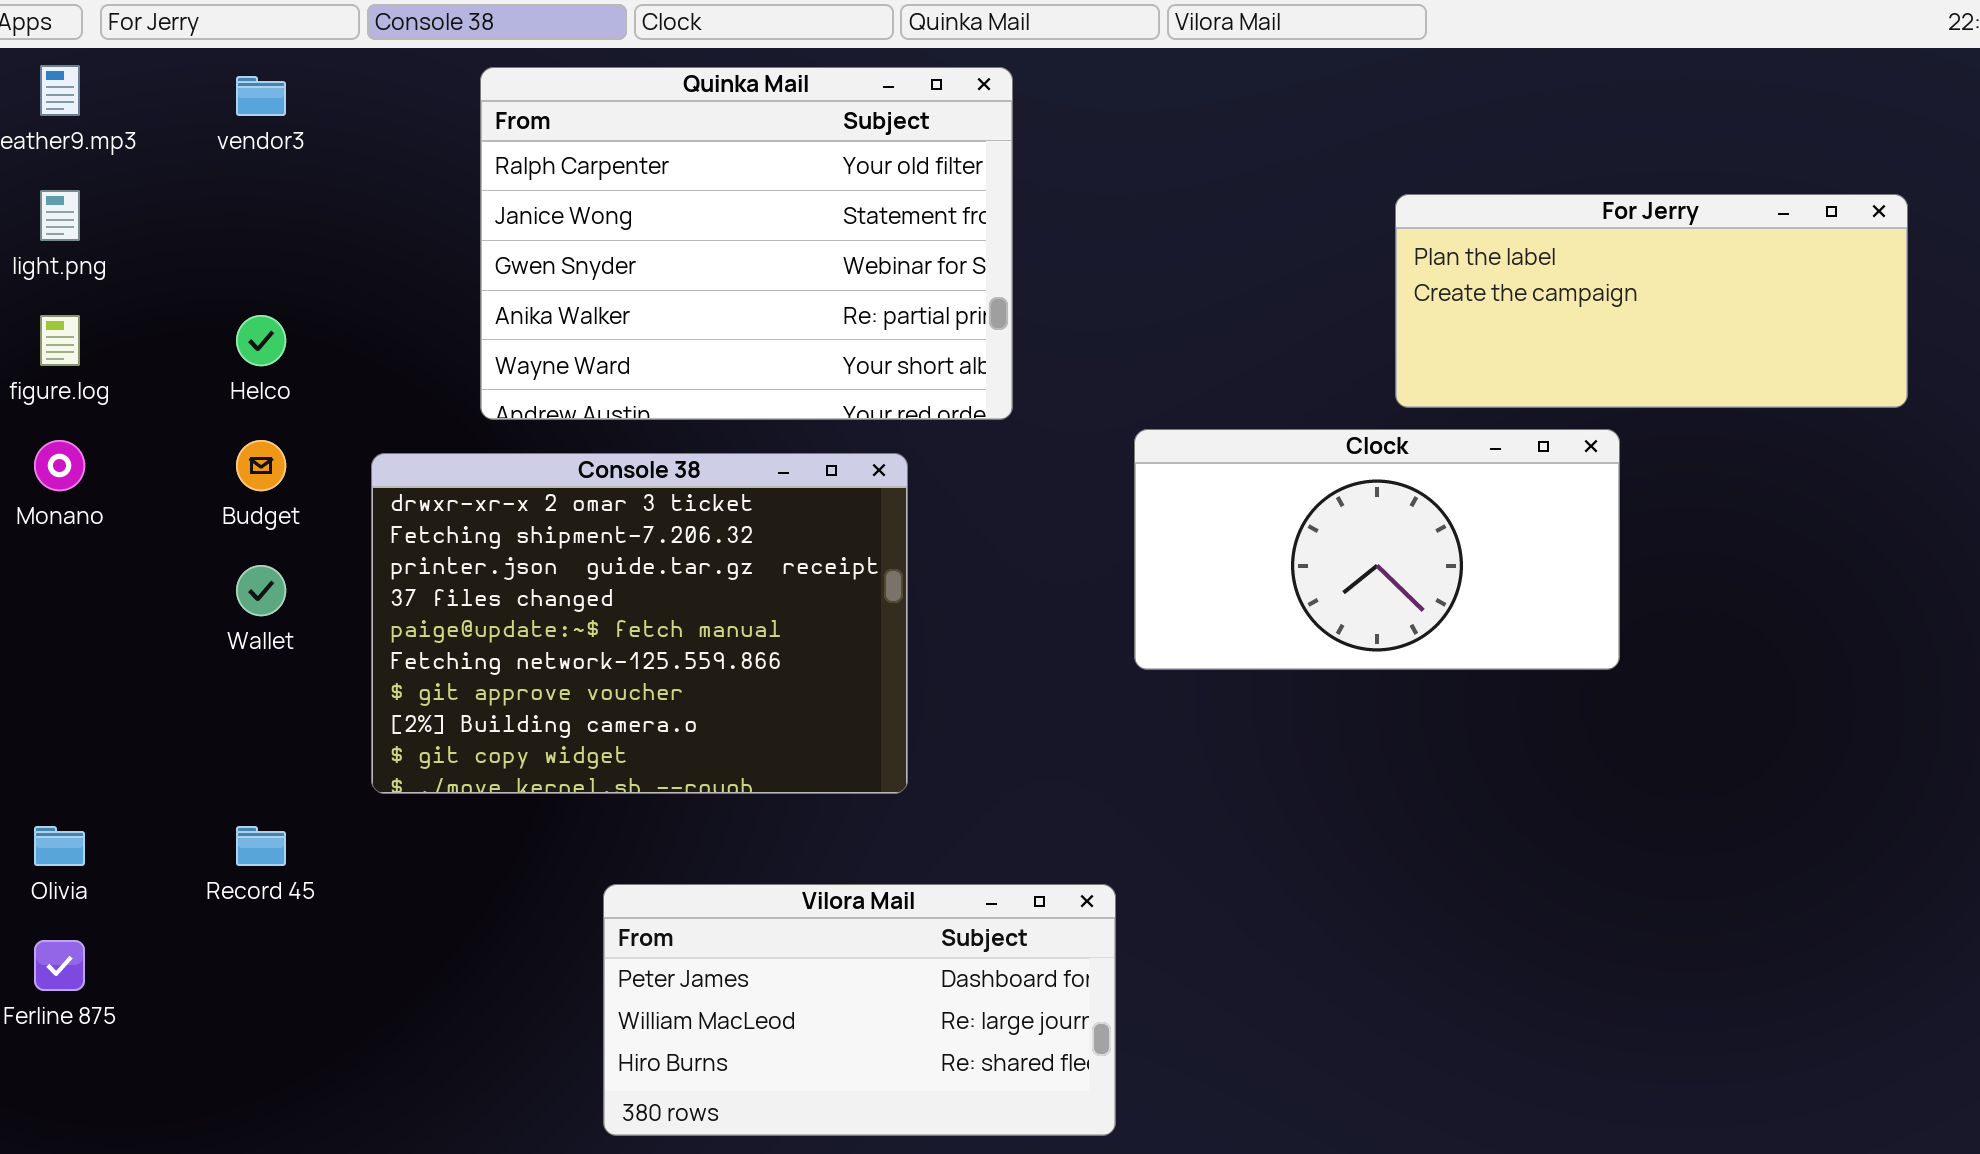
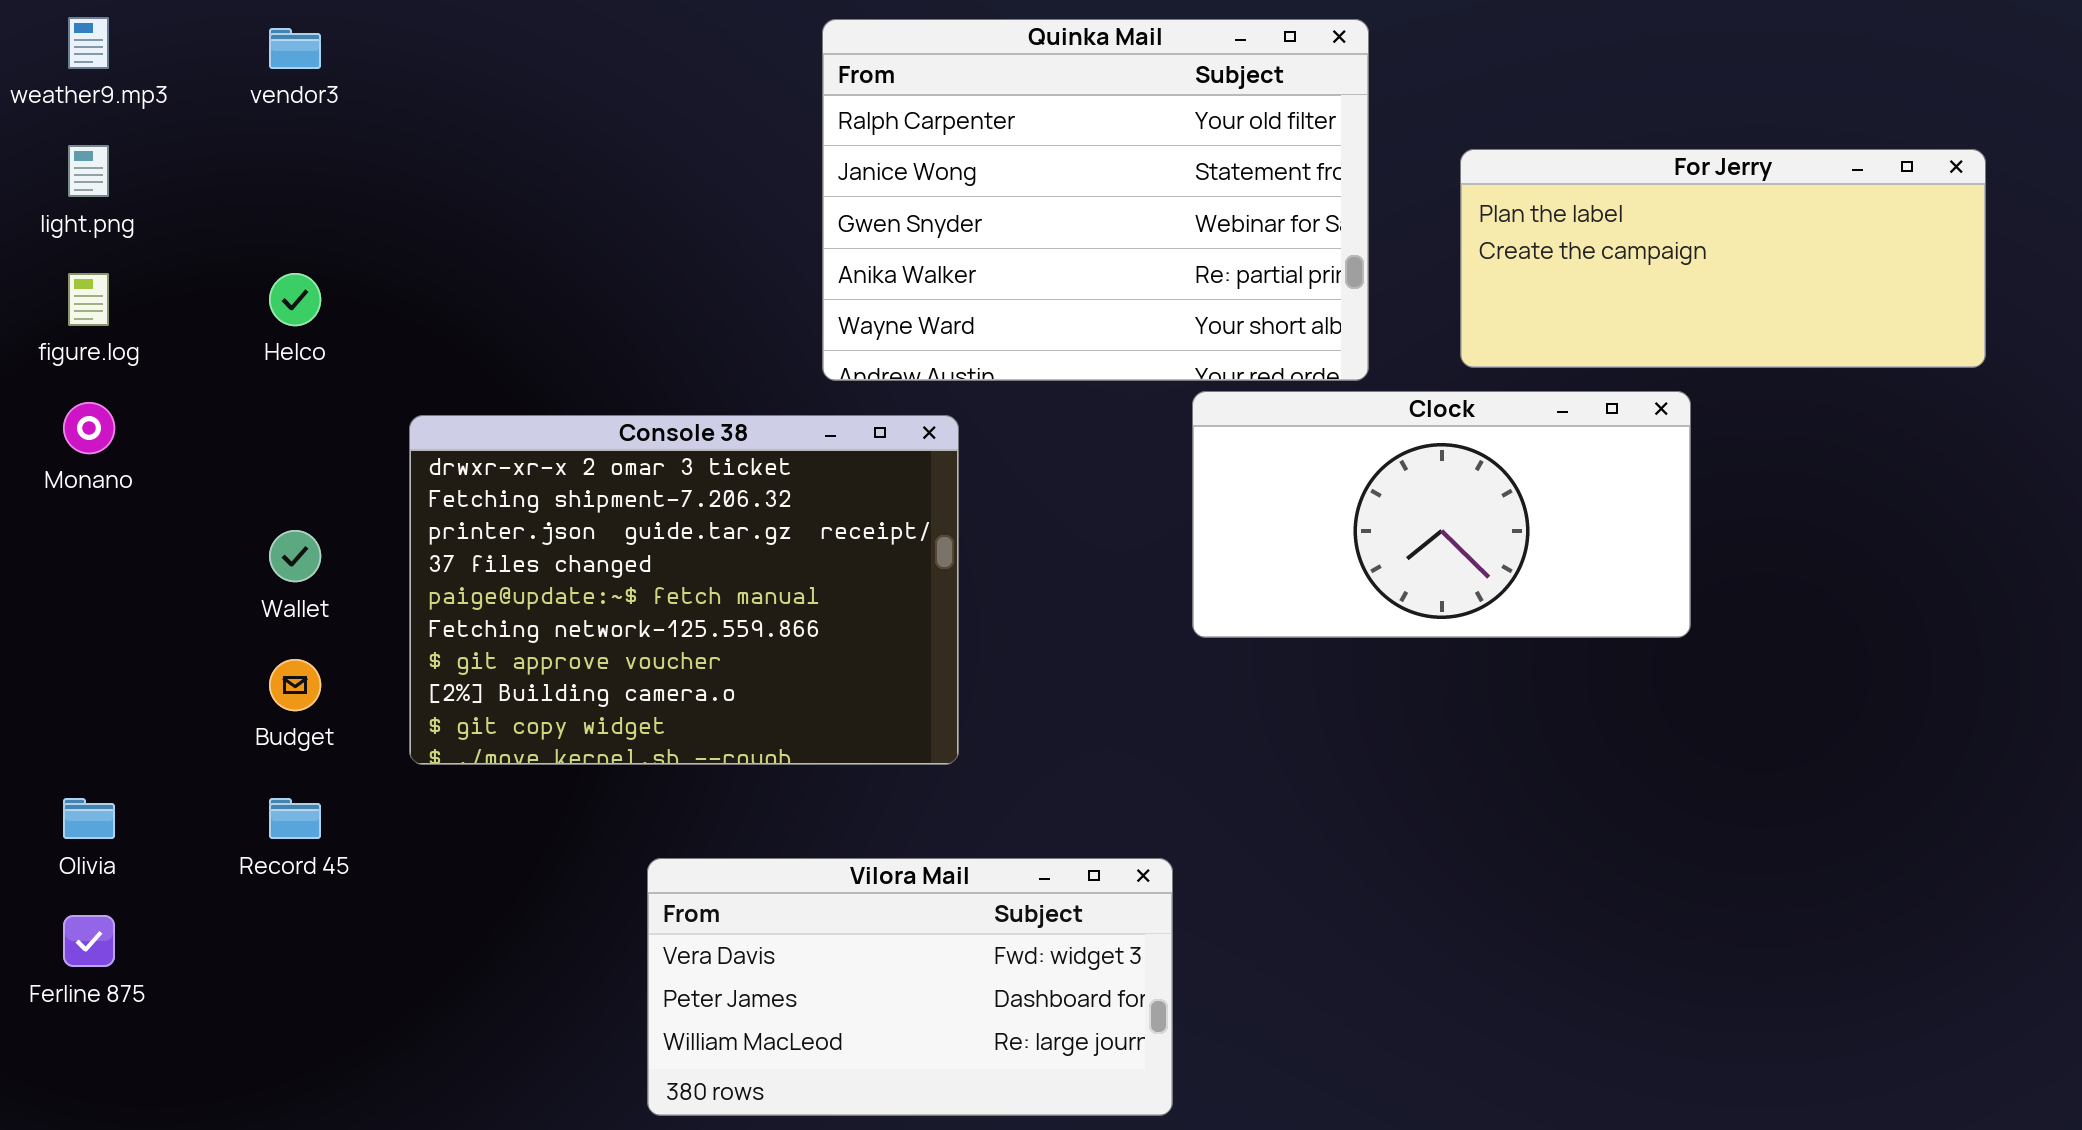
Quinka Mail: [480,67,1013,420] -> [822,19,1369,381], moved
Budget: [236,440,286,491] -> [269,659,321,711], moved
Vilora Mail: [603,884,1116,1136] -> [647,858,1173,1116], scrolled up 1 row

